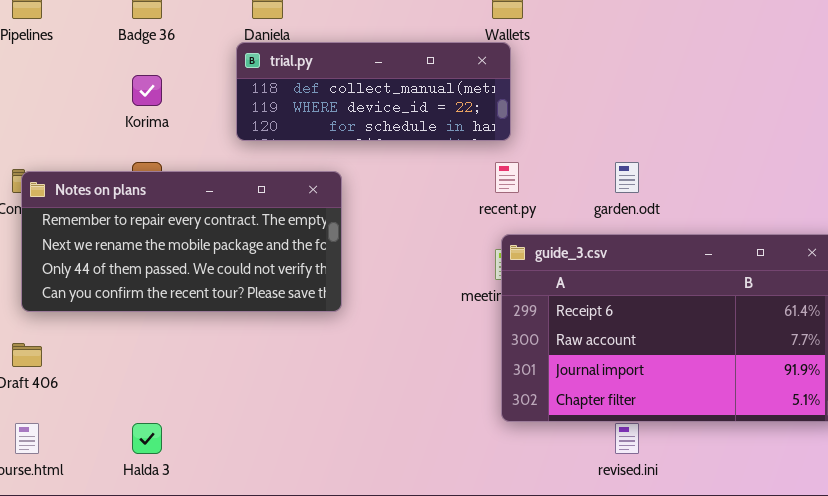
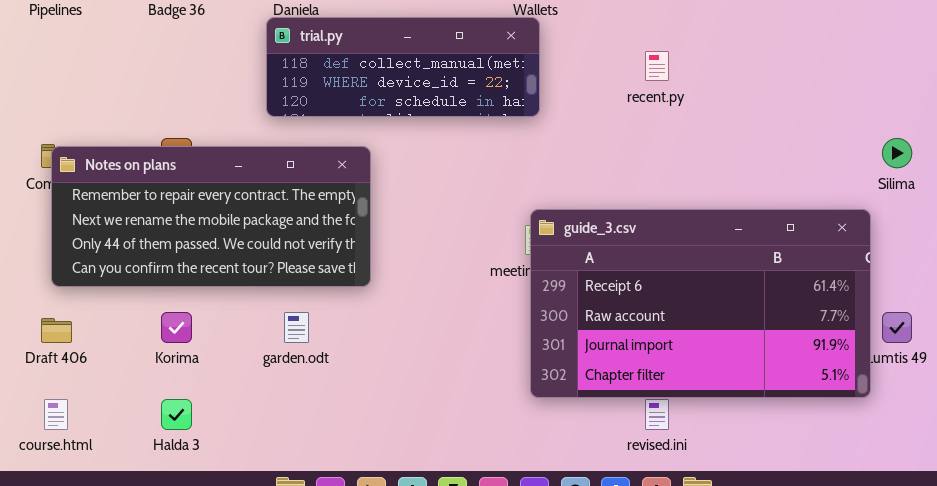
Korima: [132,75,162,106] -> [161,312,192,343], moved
recent.py: [495,162,519,193] -> [645,51,669,81], moved
garden.odt: [615,162,639,193] -> [284,312,309,343], moved

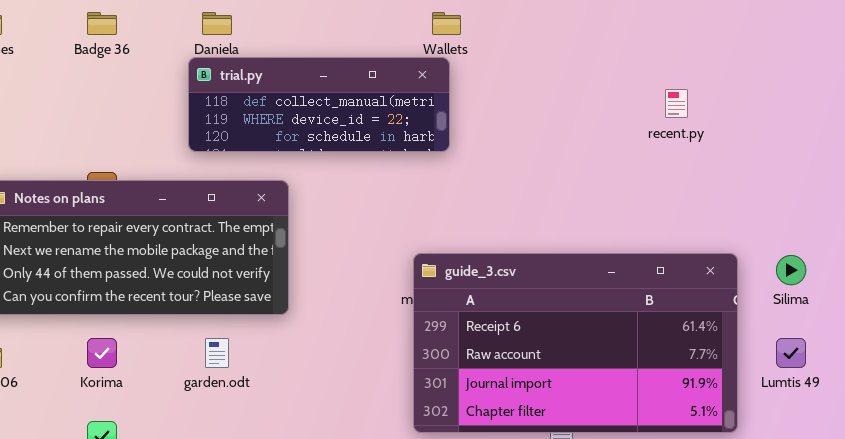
recent.py: [645,51,669,81] -> [665,89,688,118], moved
Silima: [882,138,912,168] -> [776,255,806,285], moved
guide_3.csv: [530,209,871,398] -> [413,253,738,433], moved

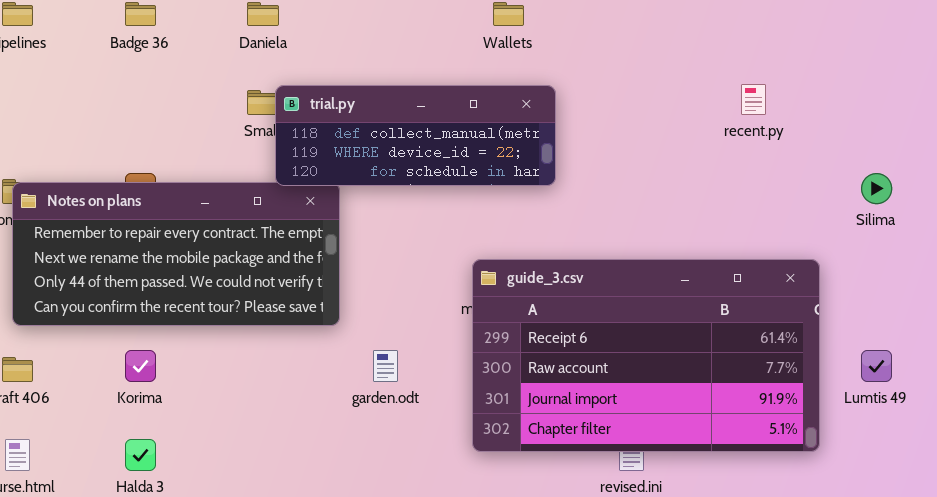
trial.py: [188,57,450,152] -> [275,85,556,186], moved
Silima: [776,255,806,285] -> [861,173,892,204], moved
garden.odt: [205,338,229,368] -> [373,350,398,382], moved

